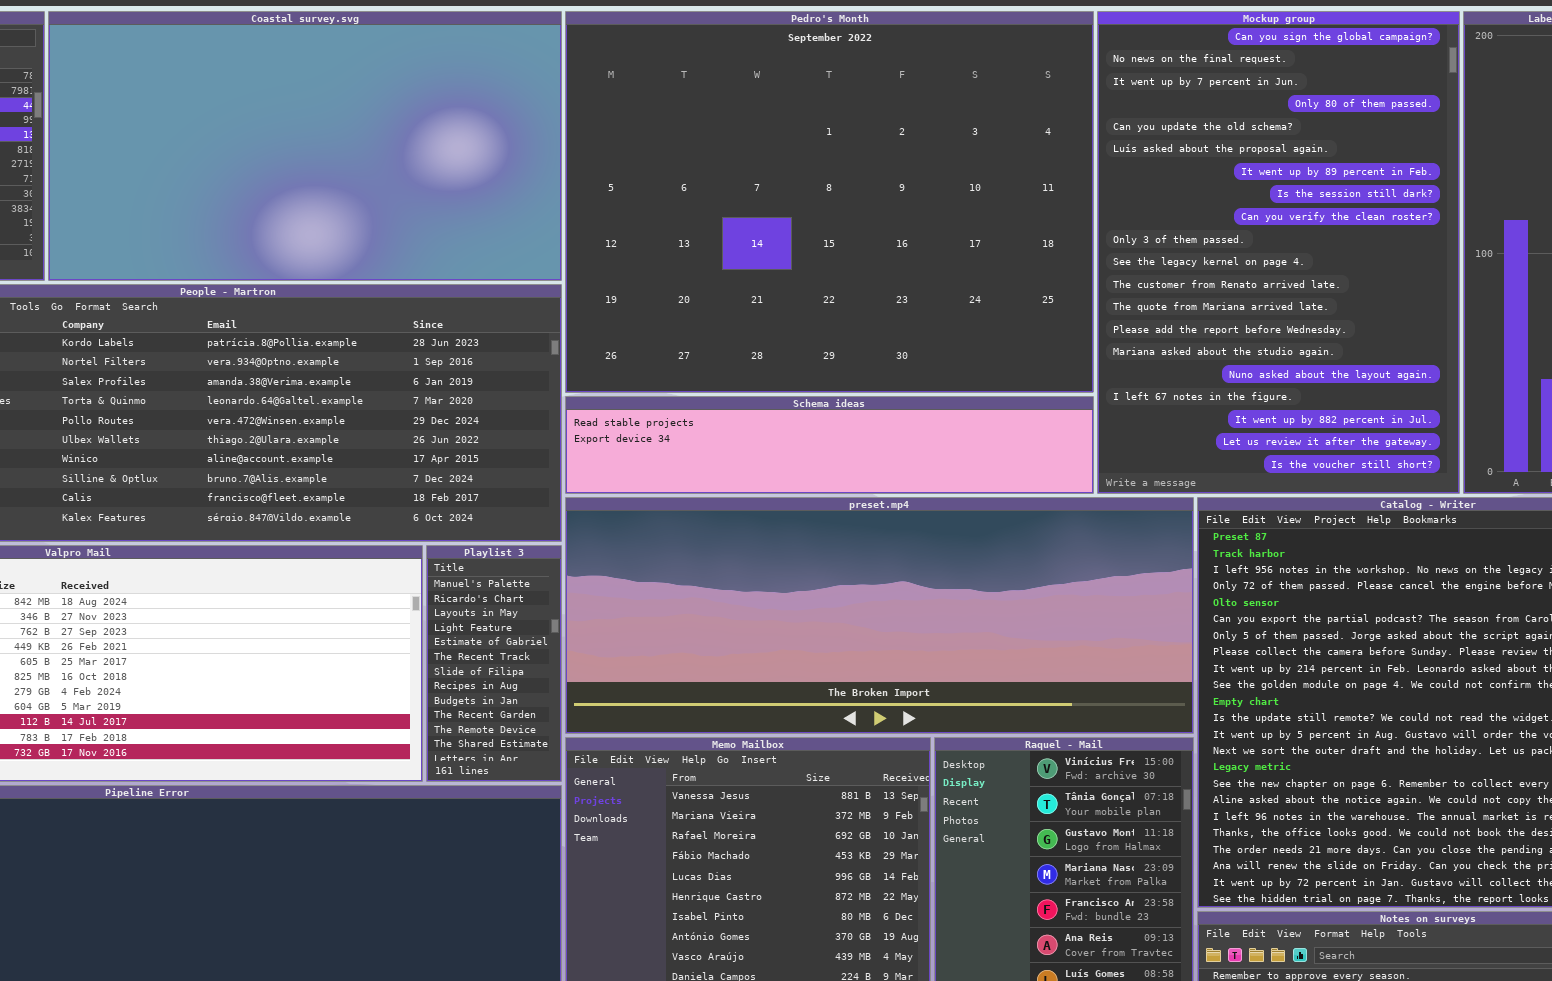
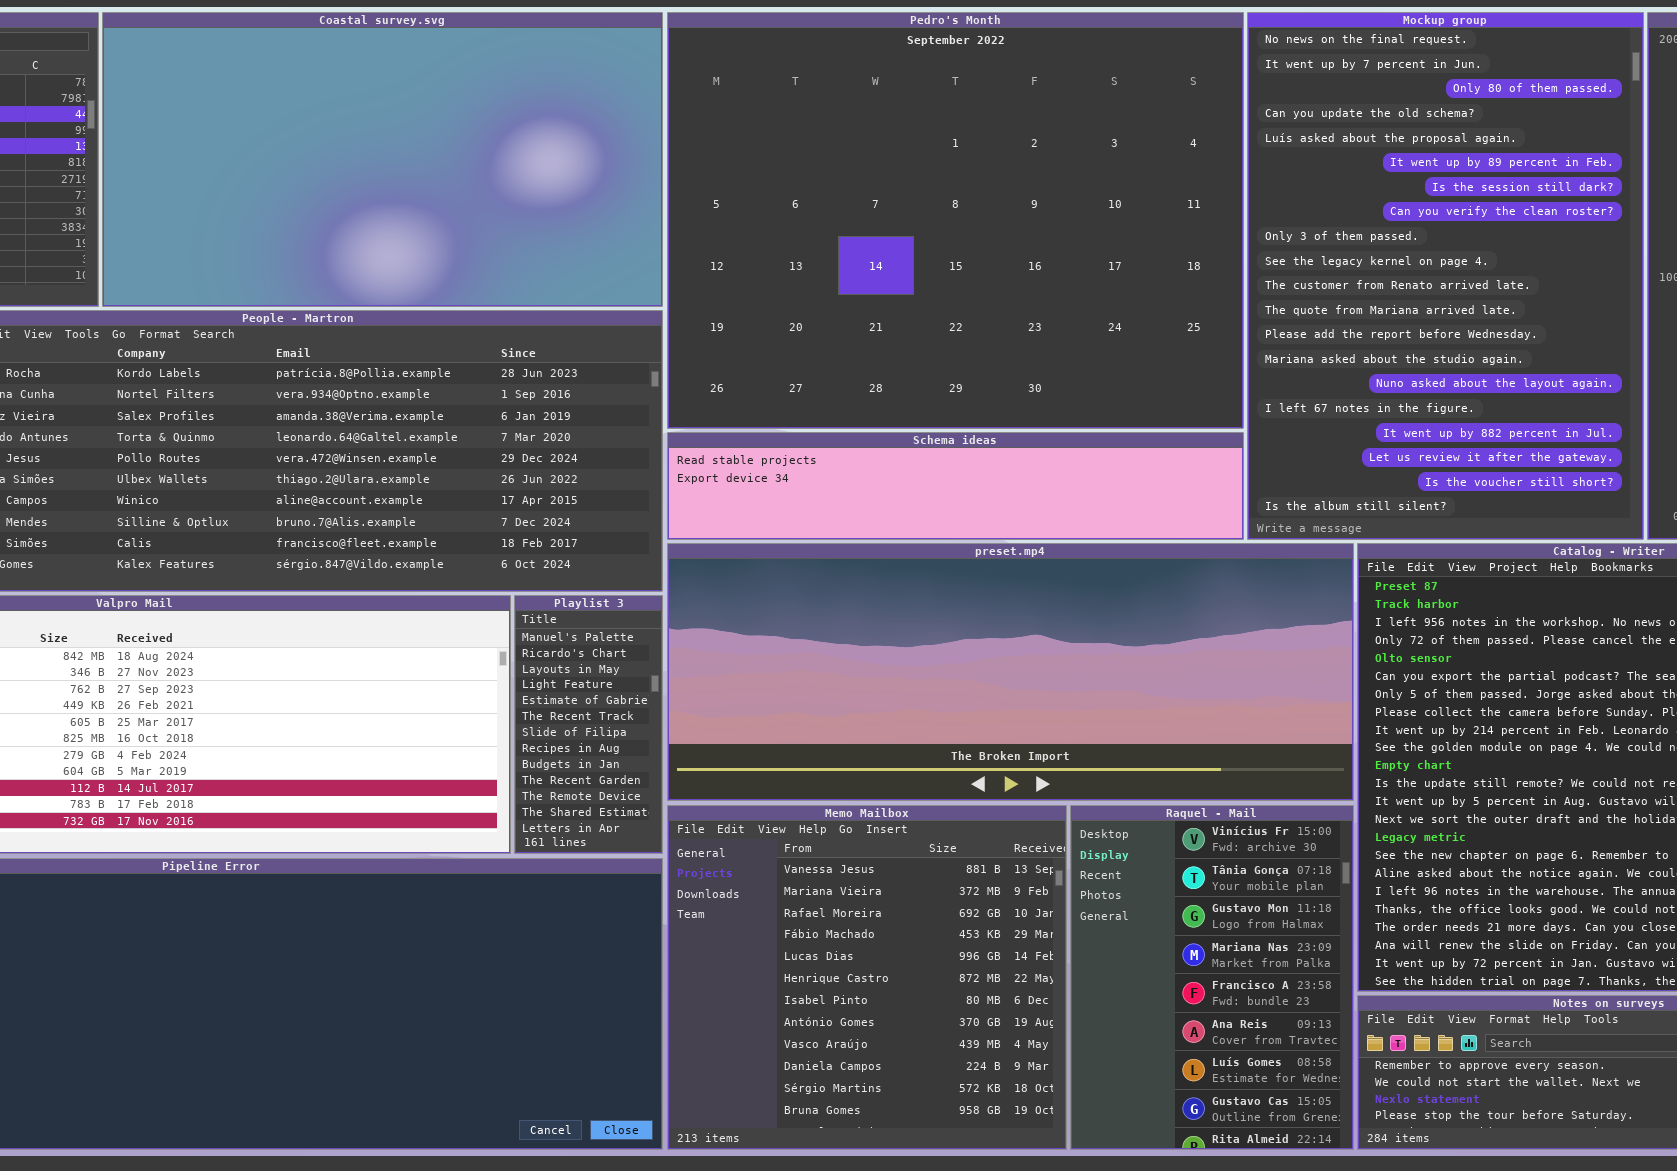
Mockup group: [1097,11,1460,494] -> [1247,12,1644,540], scrolled down 1 row

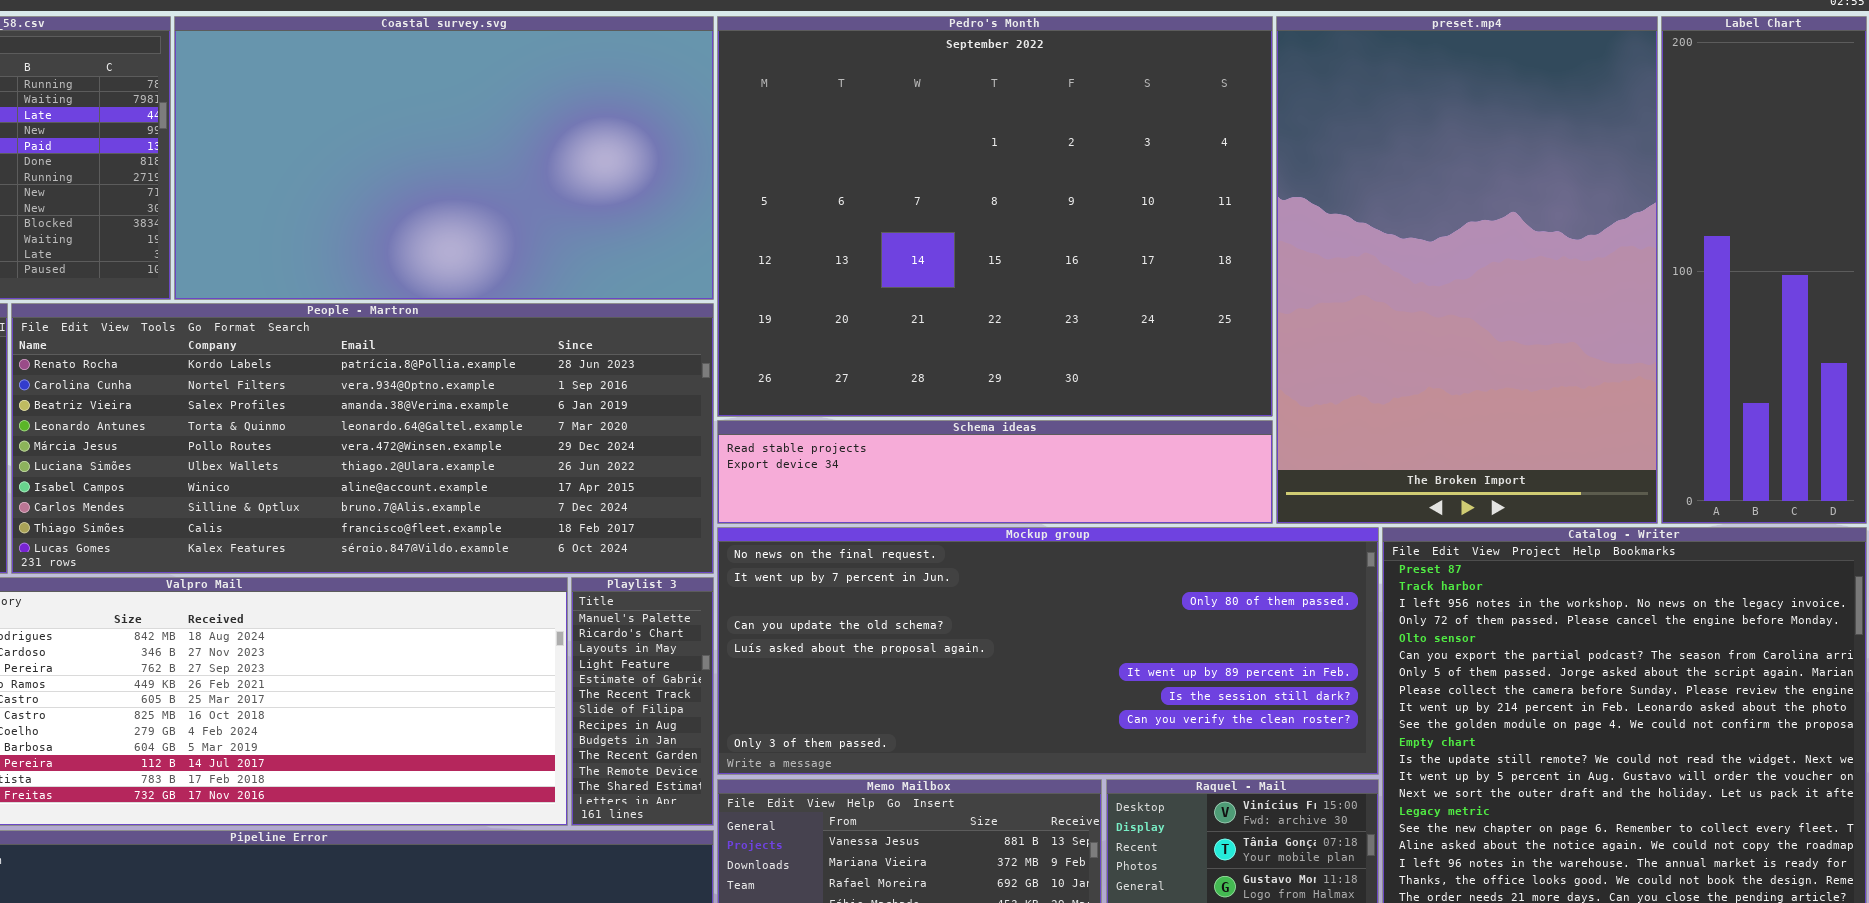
Mockup group: [1247,12,1644,540] -> [717,527,1379,775], moved, resized
preset.mp4: [667,543,1354,801] -> [1276,16,1658,524], moved, resized

